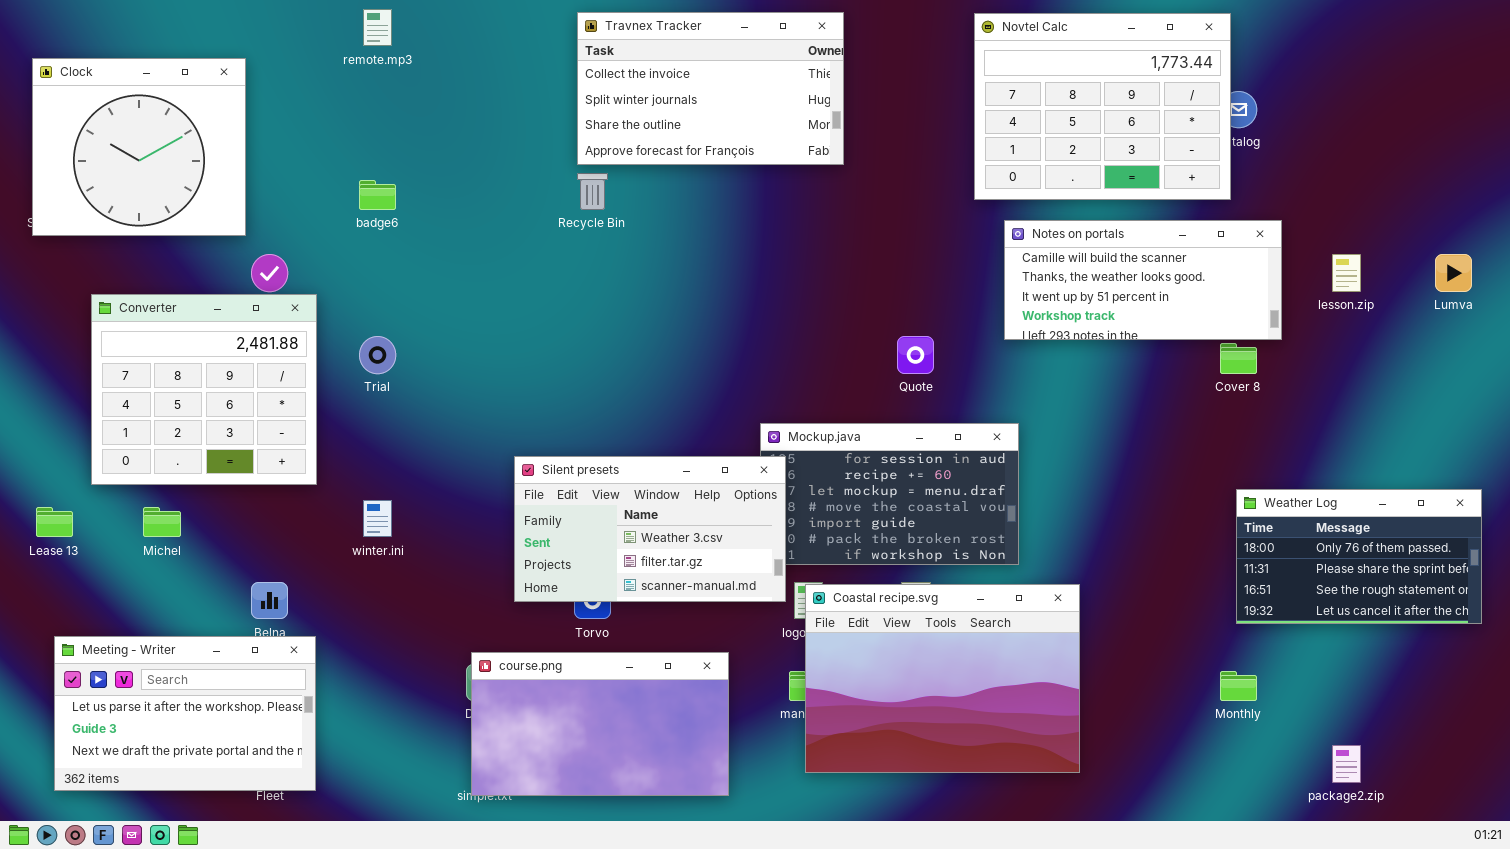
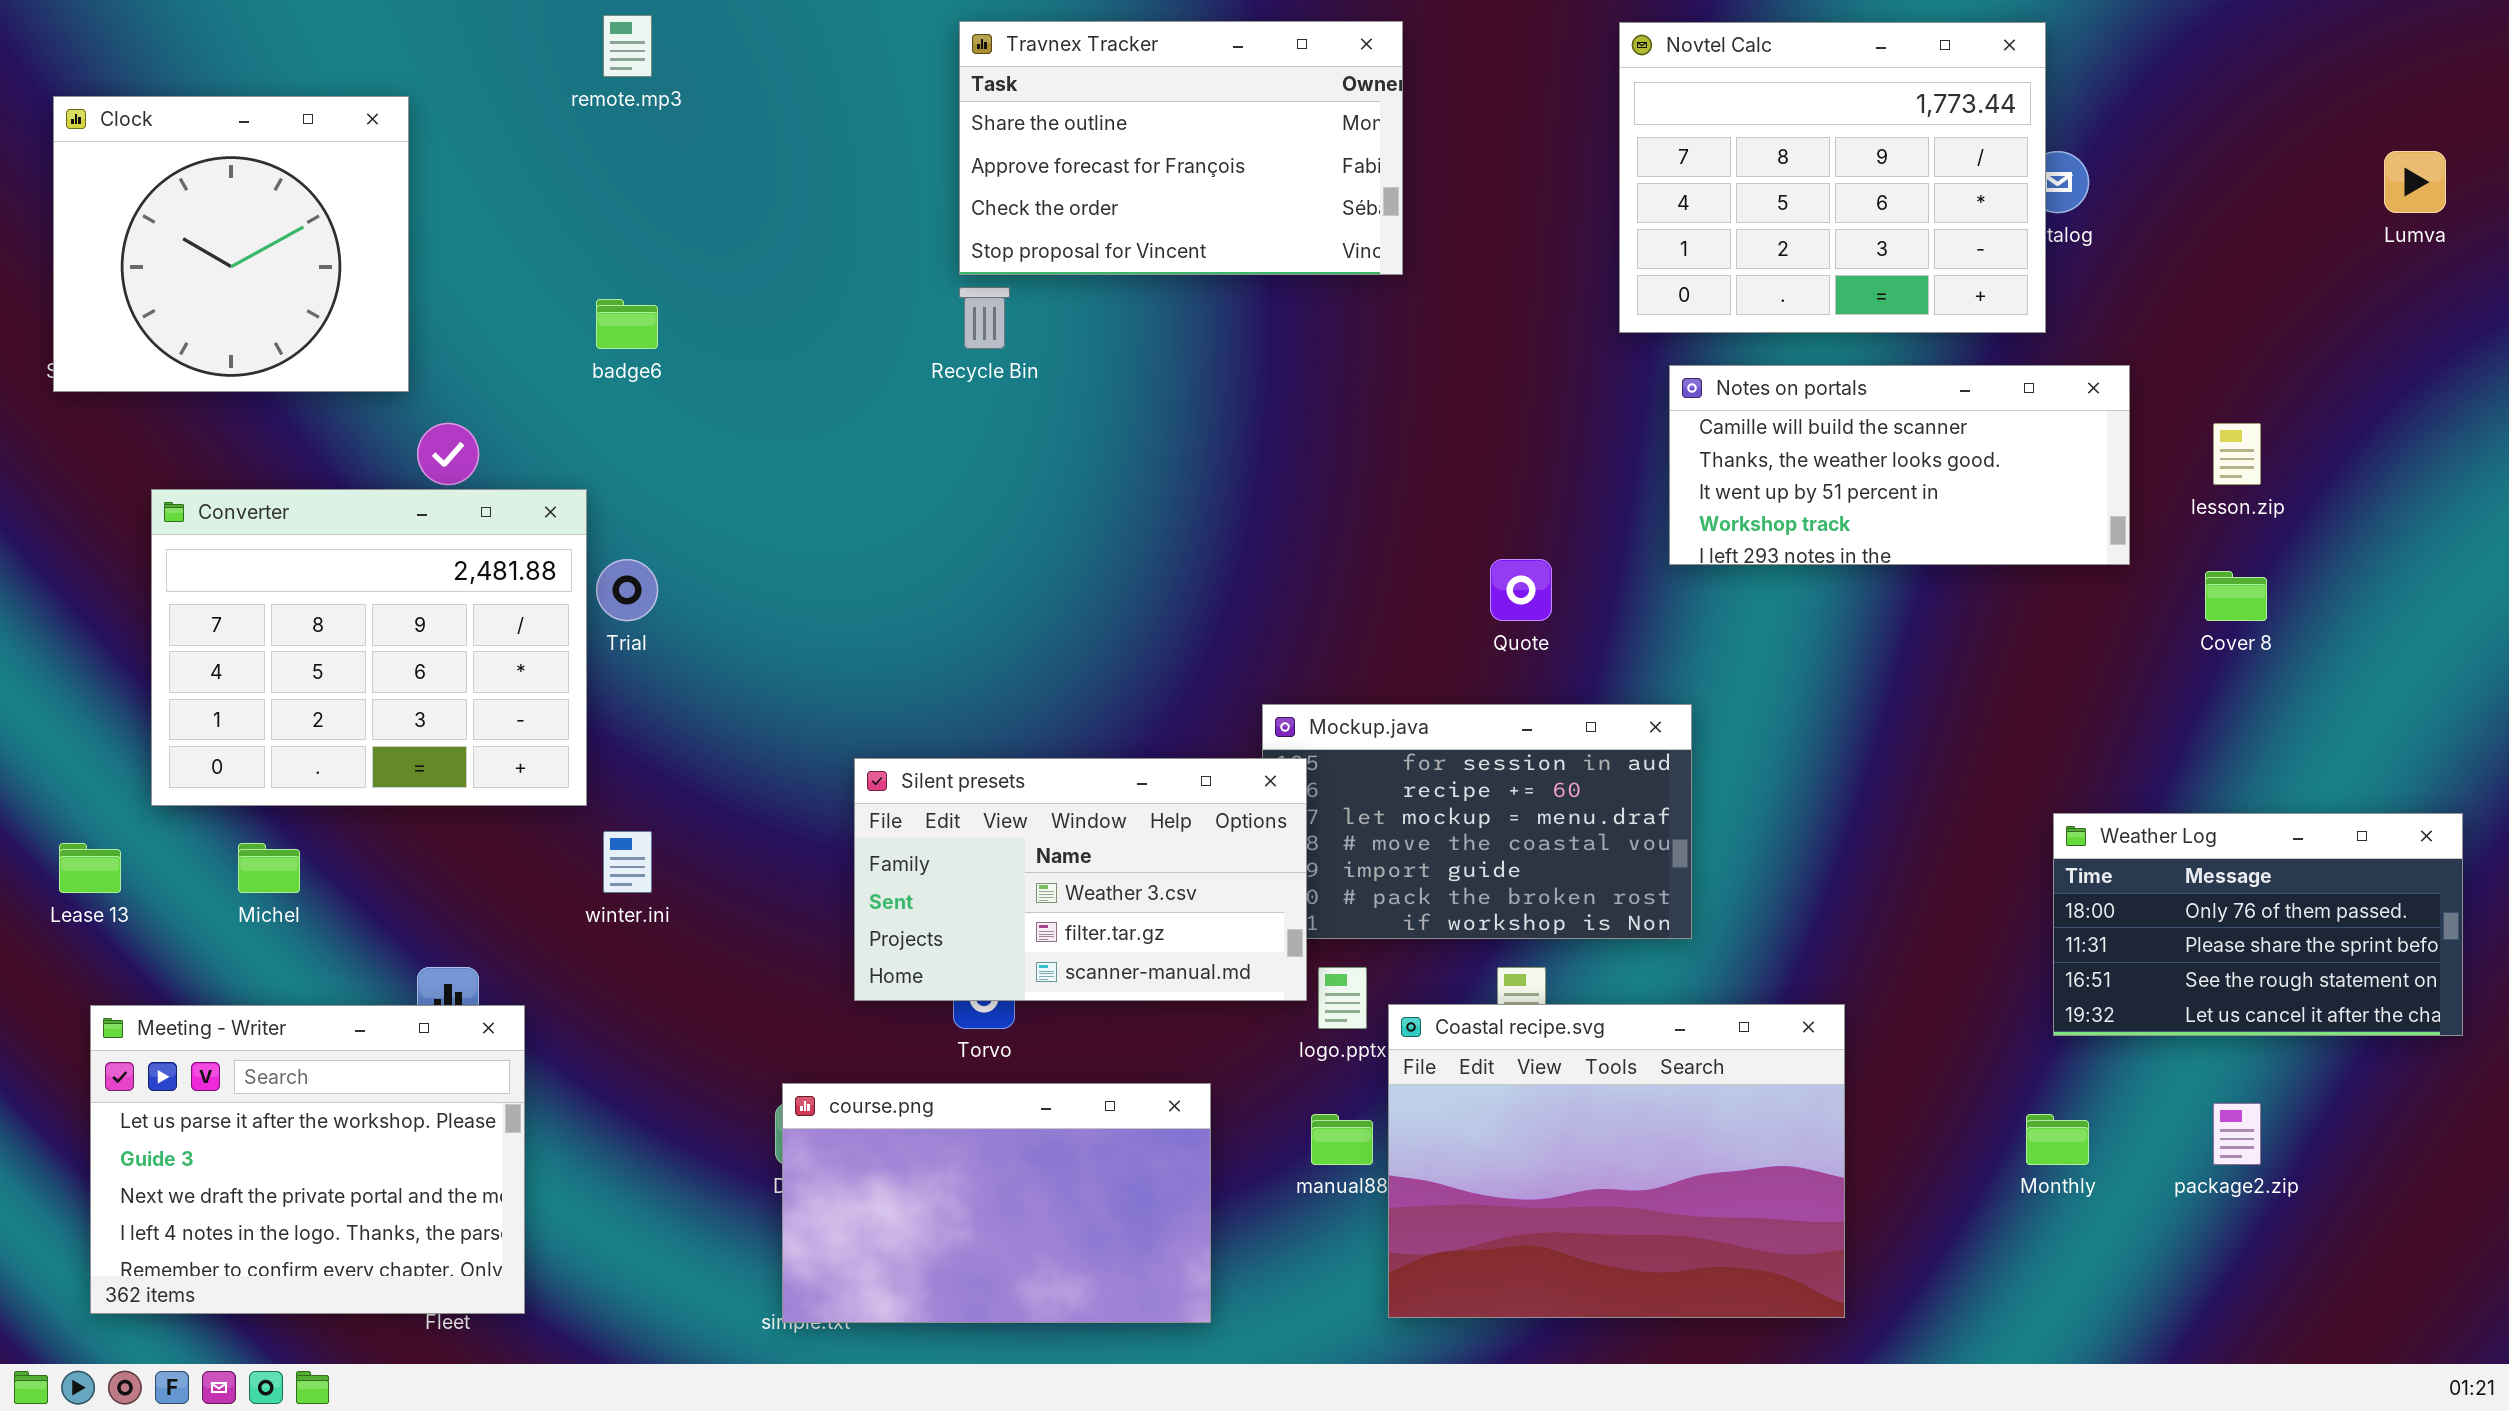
Travnex Tracker: [577,12,844,165] -> [959,21,1403,275], scrolled down 2 rows
Lumva: [1435,254,1472,292] -> [2384,151,2446,213], moved
Converter: [91,294,317,485] -> [151,489,587,806], resized
Cover 8: [1220,343,1257,374] -> [2205,571,2267,621], moved
Coastal recipe.svg: [805,584,1080,773] -> [1388,1004,1845,1318], moved
Meeting - Writer: [54,636,316,791] -> [90,1005,525,1314], resized
package2.zip: [1332,745,1361,783] -> [2213,1103,2261,1165], moved

